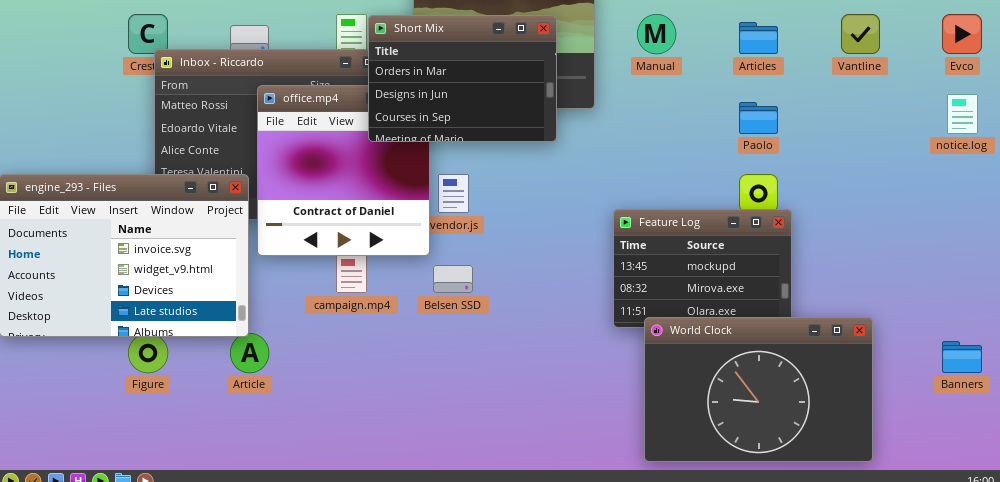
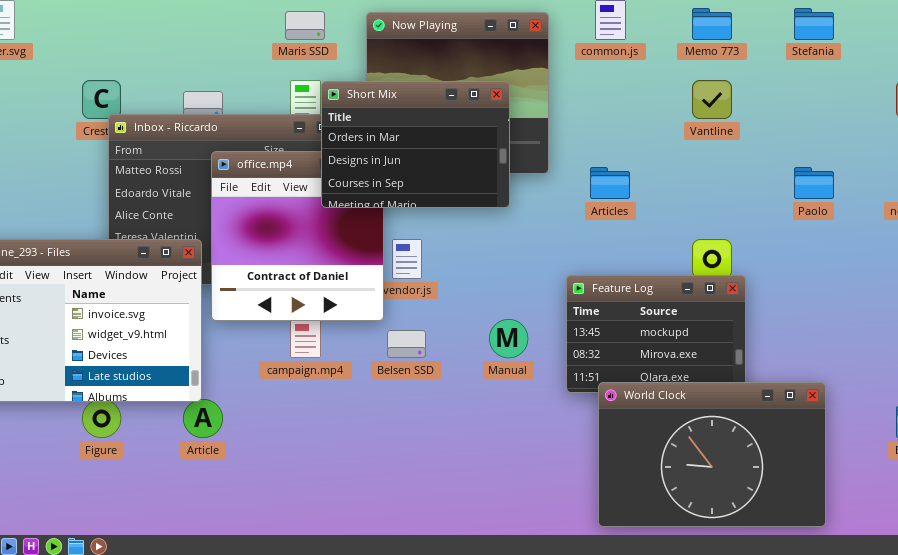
Manual: [637,14,676,54] -> [489,319,528,358], moved
Vantline: [841,14,880,54] -> [692,80,732,119], moved
Articles: [739,22,778,54] -> [590,167,630,199], moved
Paolo: [739,102,778,134] -> [794,167,834,199], moved

